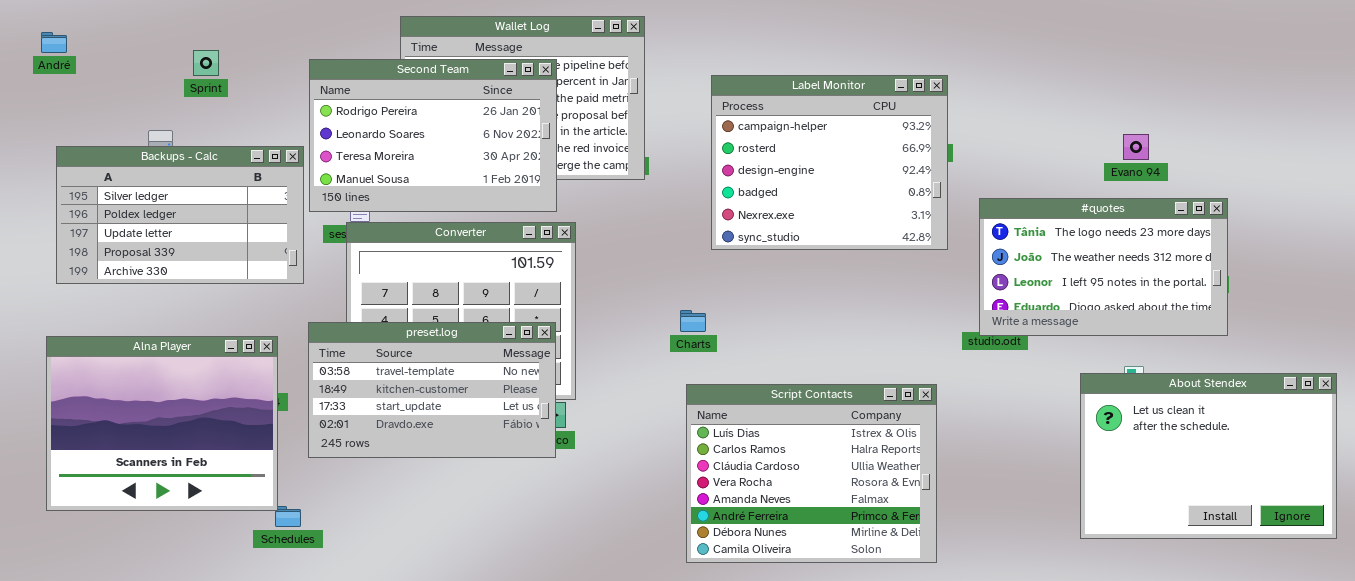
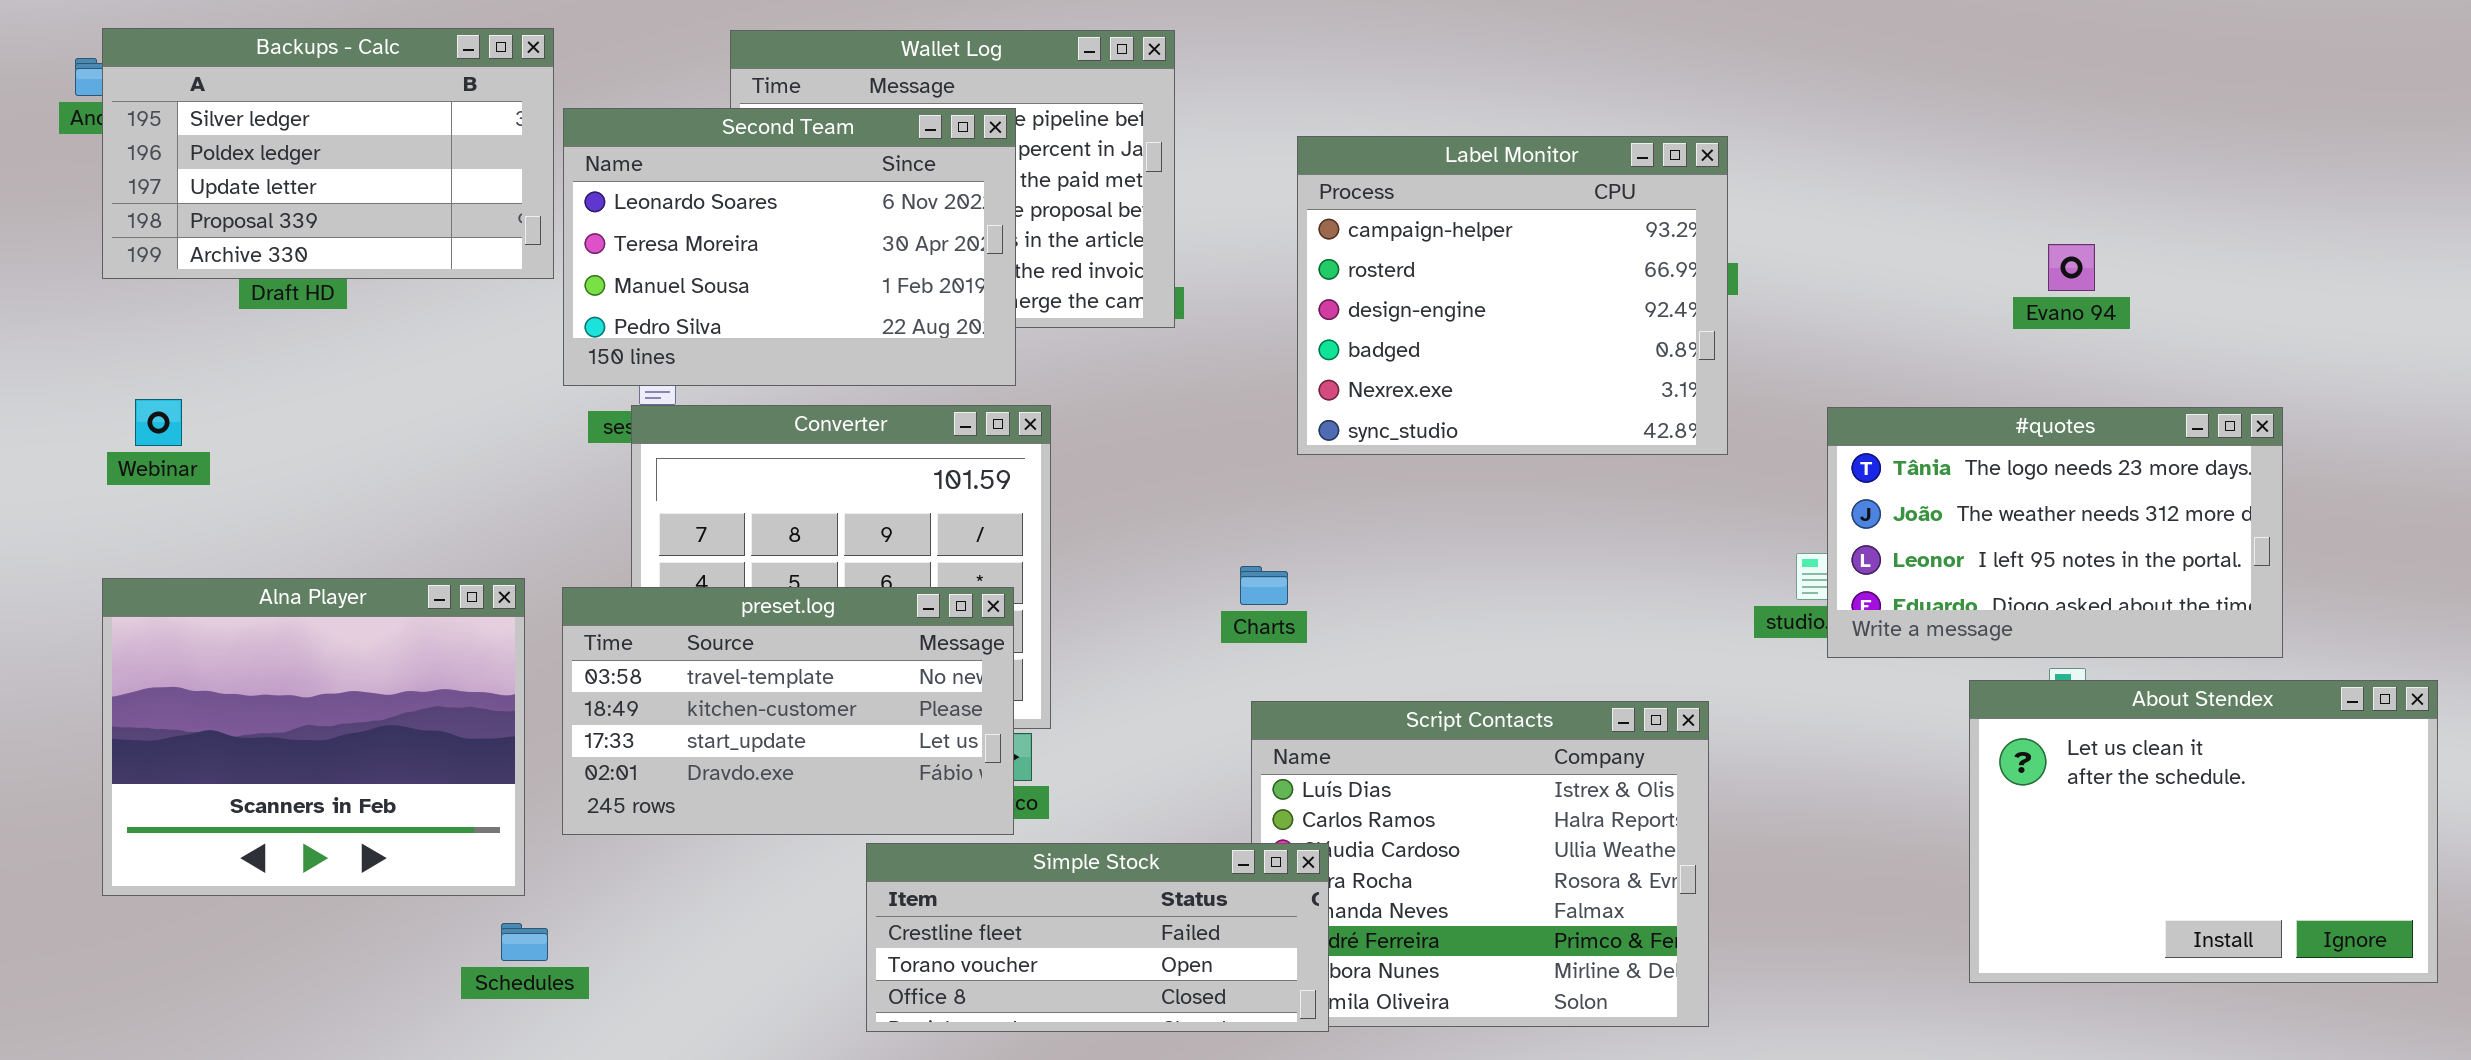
Second Team: [309,59,557,212] -> [563,108,1016,386], scrolled down 1 row
Backups - Calc: [56,146,304,284] -> [102,28,554,279], moved
#quotes: [979,198,1228,336] -> [1827,407,2283,658], moved
Alna Player: [46,336,278,511] -> [102,578,525,896], moved
Simple Stock: none -> [866,843,1329,1032], opened

